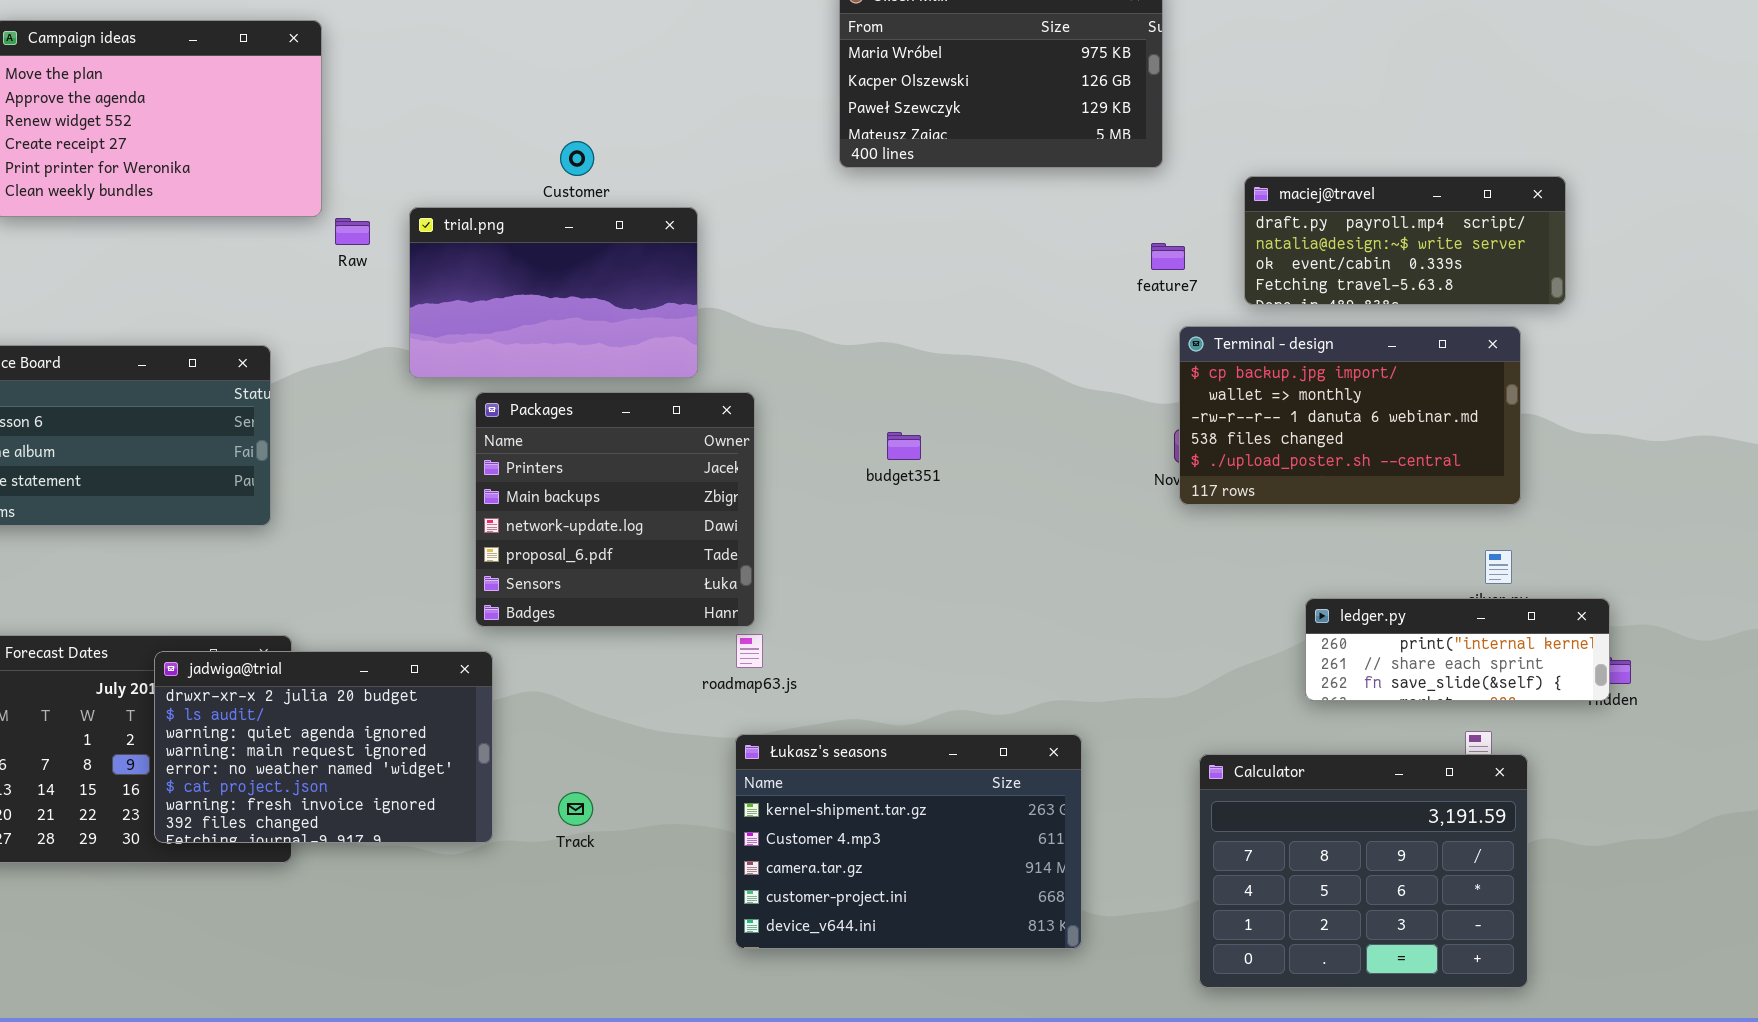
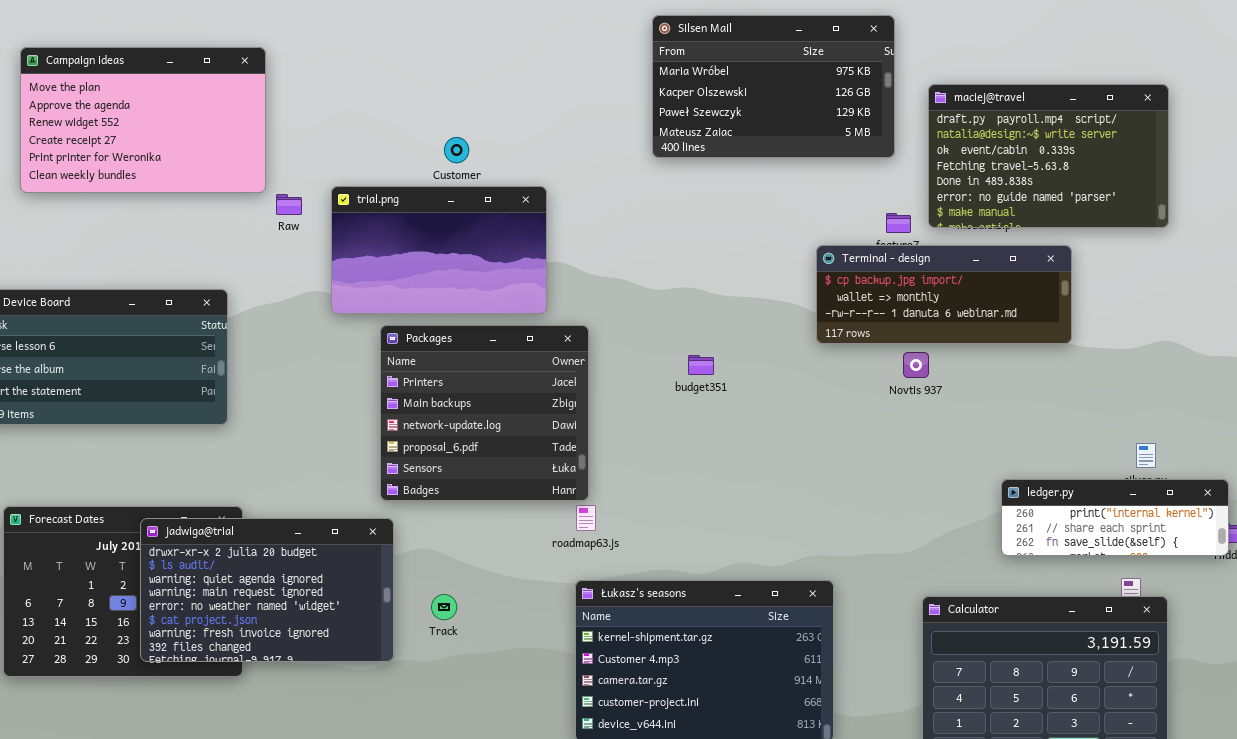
maciej@travel: [1244,176,1566,305] -> [928,84,1169,228], moved, resized
Terminal - design: [1179,326,1521,505] -> [816,245,1072,344], moved, resized
Track: [558,792,593,826] -> [431,594,457,620], moved

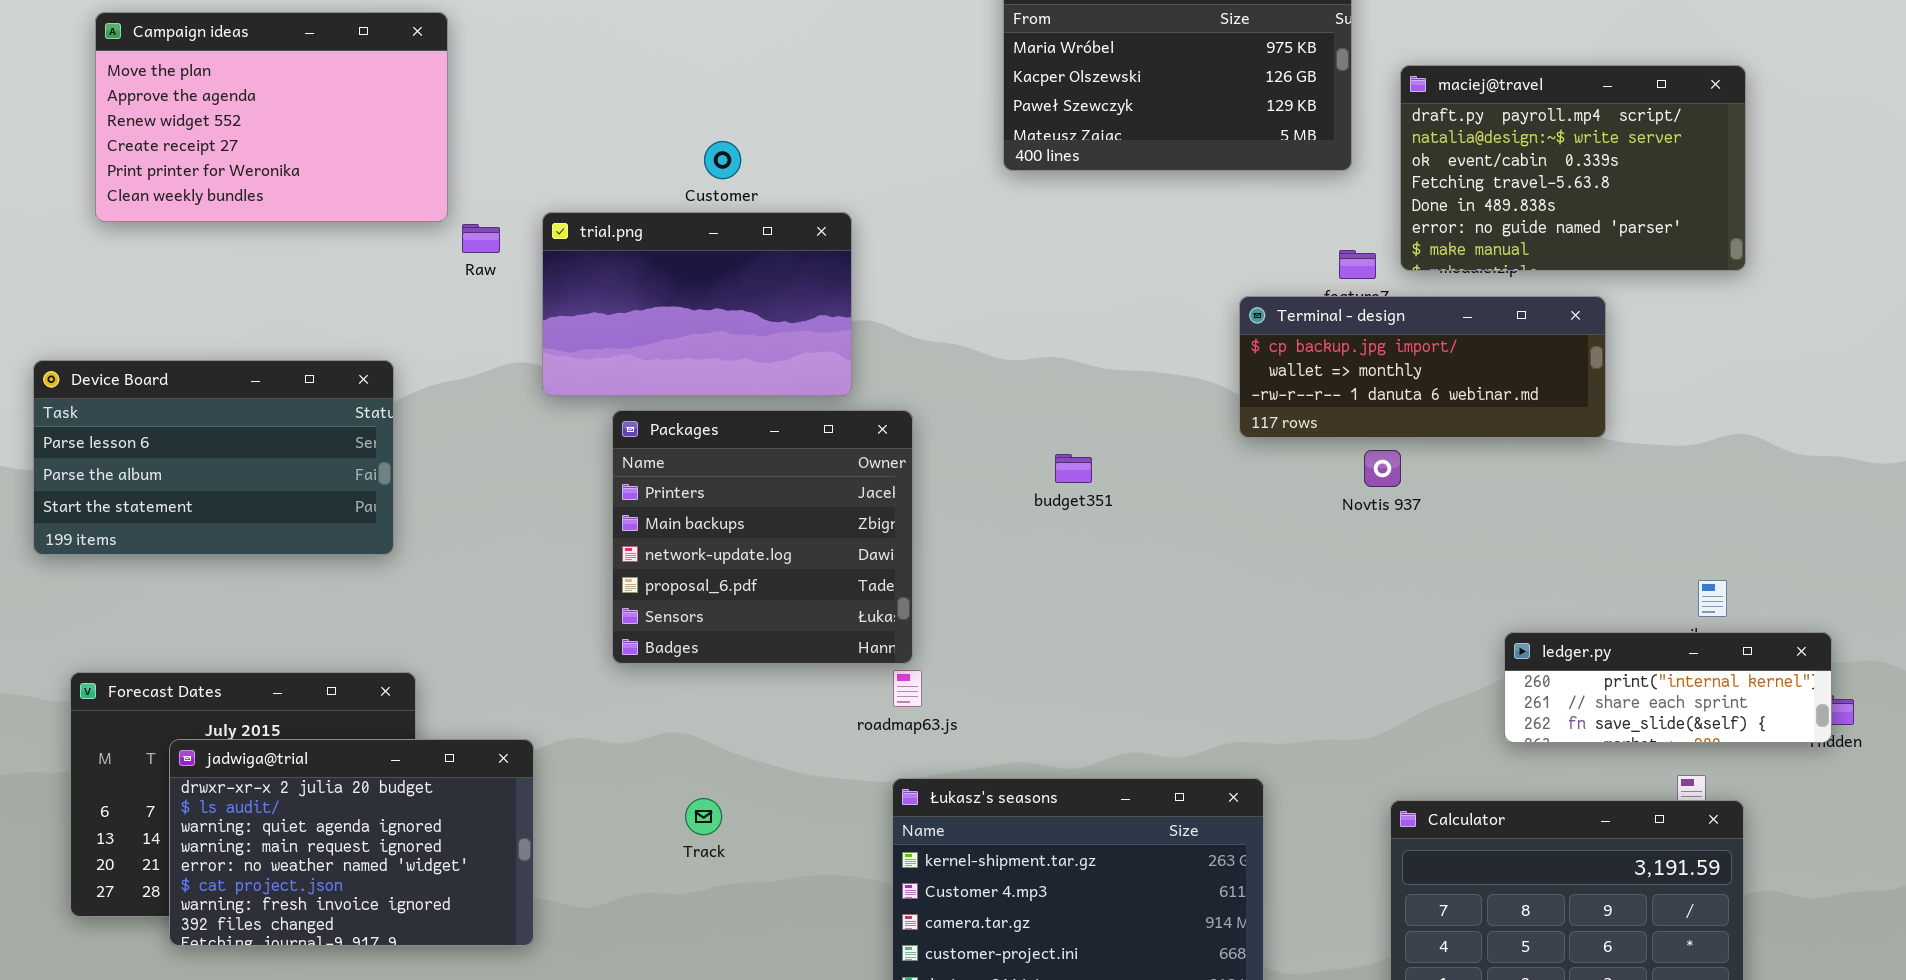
jadwiga@trial: [140,518,394,662] -> [169,739,534,946], moved

